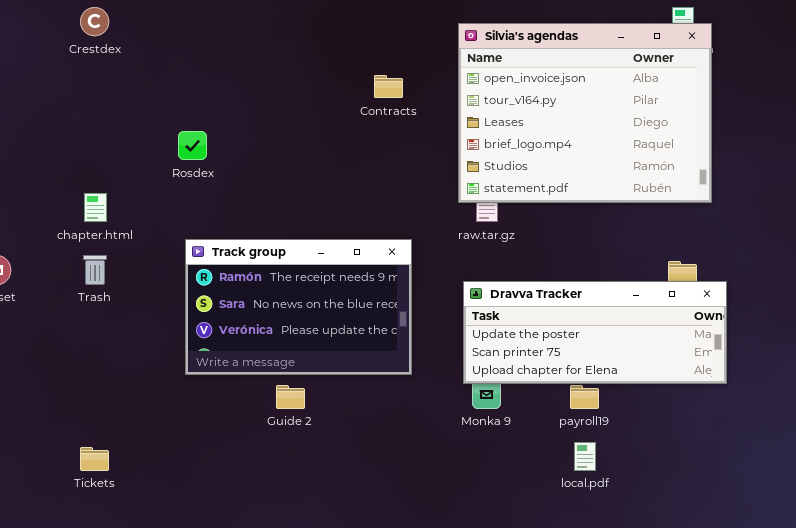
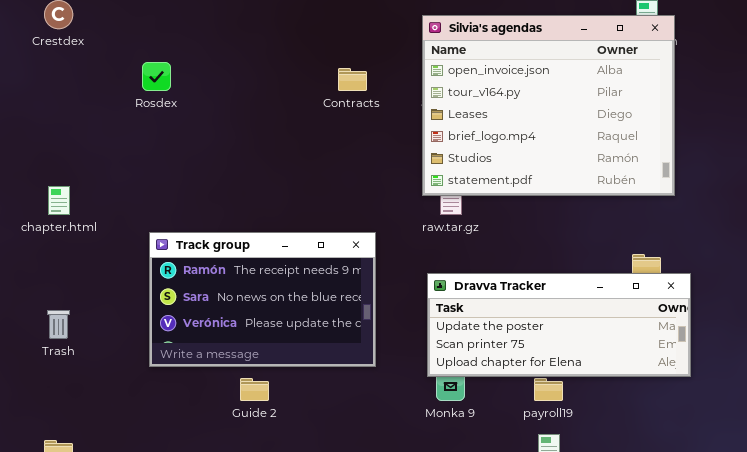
Rosdex: [178,131,207,160] -> [142,62,171,91], moved
Trash: [83,255,107,285] -> [47,310,70,339], moved

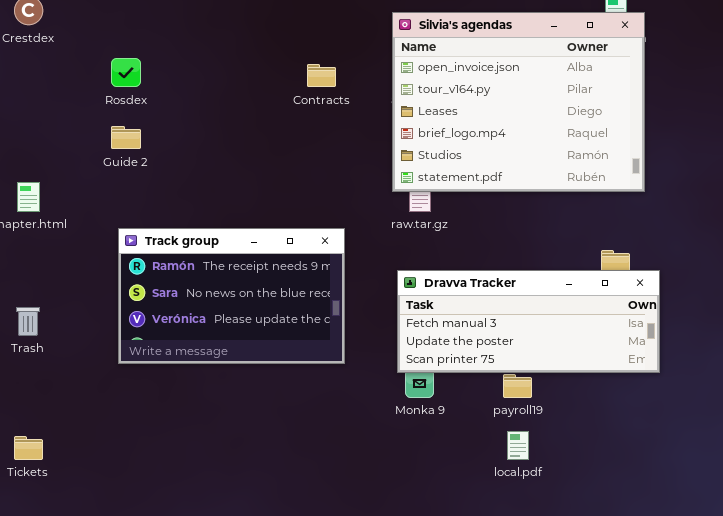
Dravva Tracker: [427,273,691,377] -> [397,270,660,373], scrolled up 1 row
Guide 2: [240,378,269,401] -> [111,126,141,149], moved

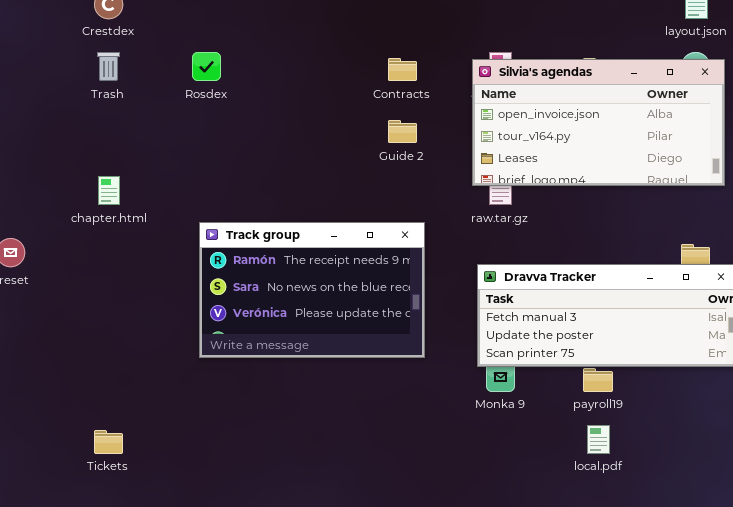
Silvia's agendas: [392,12,645,192] -> [472,59,725,186], resized
Guide 2: [111,126,141,149] -> [388,120,417,143], moved
Trash: [16,307,40,336] -> [97,52,120,81], moved

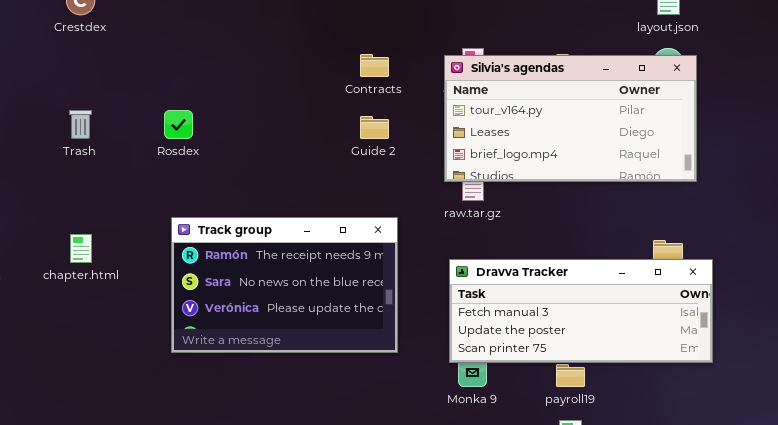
Trash: [97,52,120,81] -> [69,110,92,139], moved
Rosdex: [192,52,221,81] -> [164,110,193,139], moved
Silvia's agendas: [472,59,725,186] -> [444,55,697,182], scrolled down 1 row
chapter.html: [98,176,120,205] -> [70,234,92,263], moved

